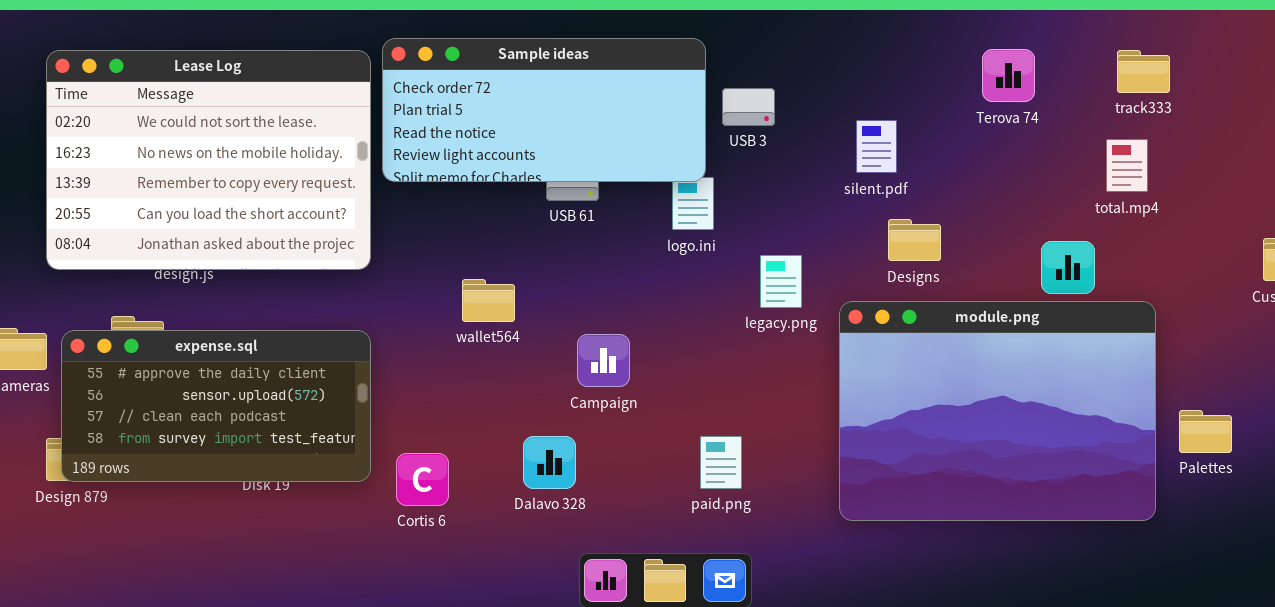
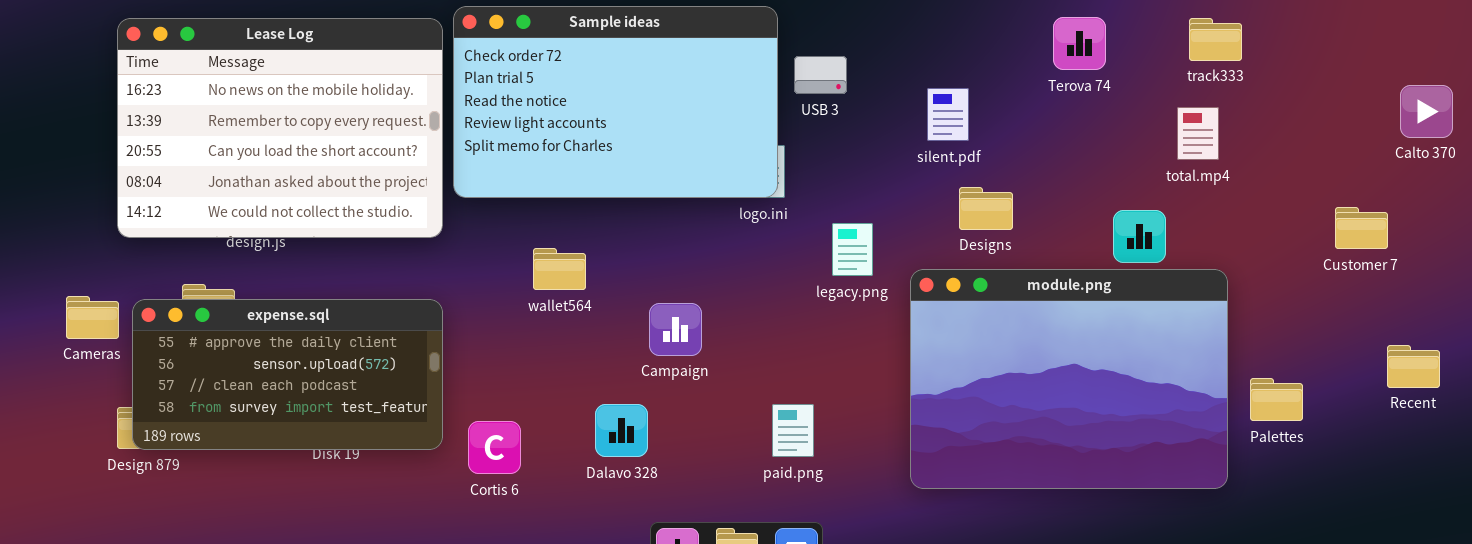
Sample ideas: [382,38,706,182] -> [453,6,778,198], resized
Lease Log: [46,50,371,270] -> [117,18,443,238], scrolled down 1 row

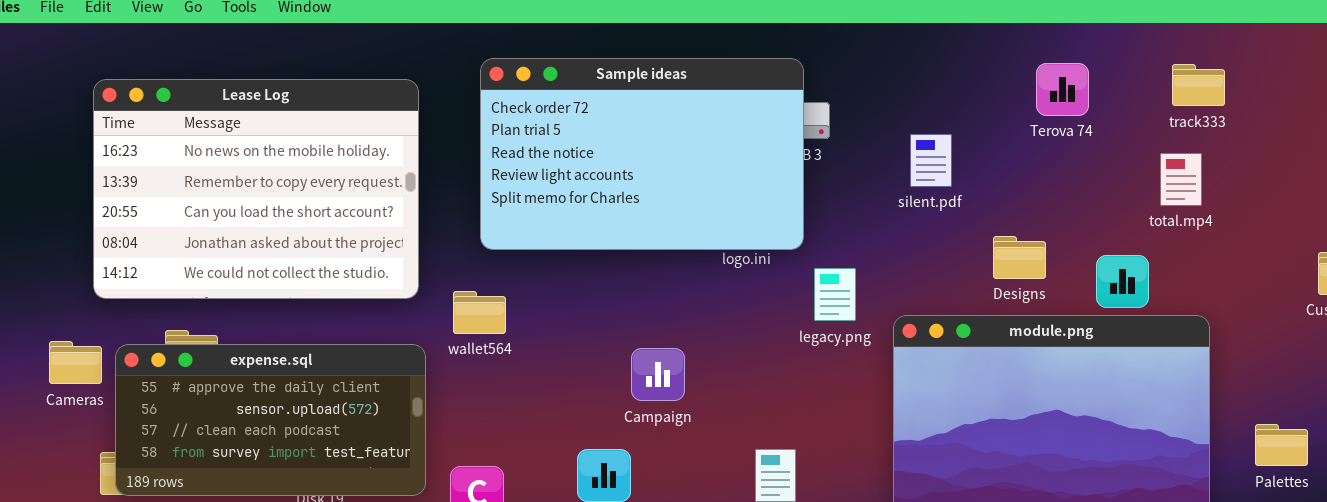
Sample ideas: [453,6,778,198] -> [480,58,804,250], moved
Lease Log: [117,18,443,238] -> [93,79,419,299], moved
Designs: [959,187,1013,230] -> [993,236,1046,279], moved
wallet564: [533,248,586,290] -> [453,291,506,334], moved
Palettes: [1250,378,1303,421] -> [1255,424,1308,466], moved

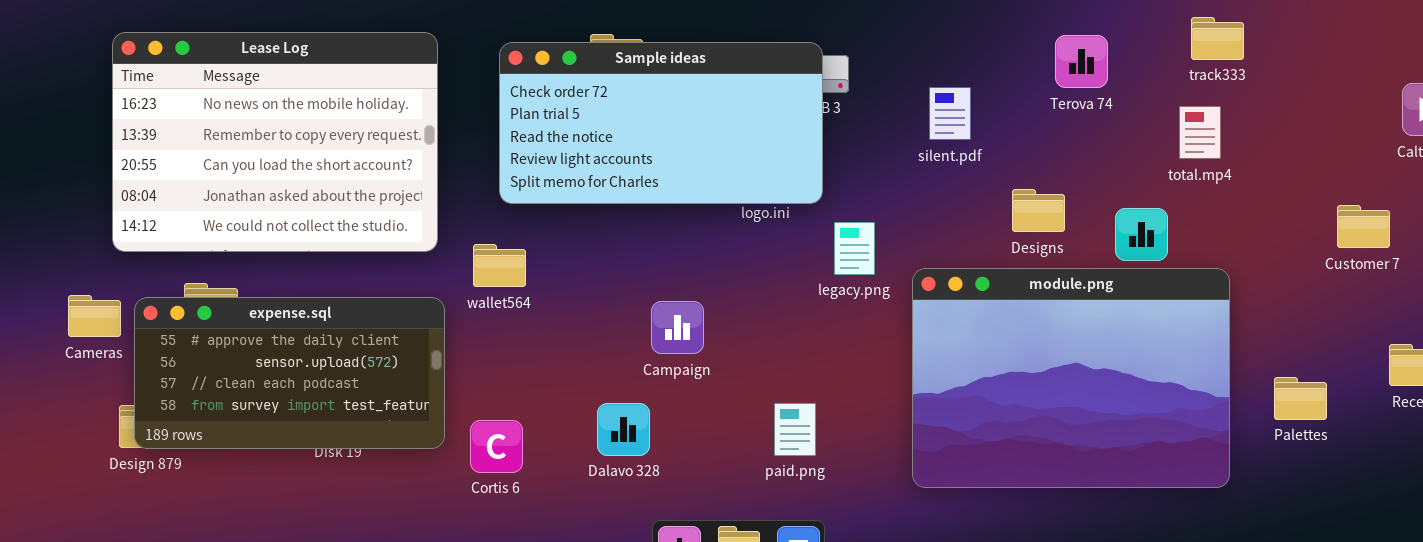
Sample ideas: [480,58,804,250] -> [499,42,823,204], resized
Terova 74: [1036,63,1089,116] -> [1055,35,1108,88], moved

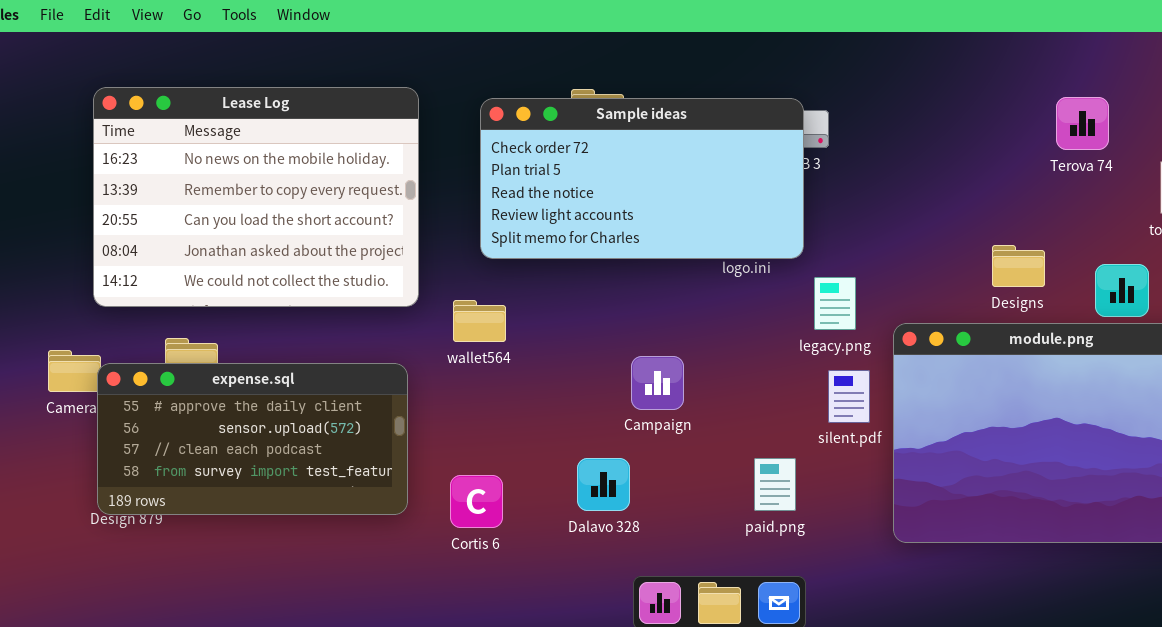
Terova 74: [1055,35,1108,88] -> [1056,97,1109,150], moved
silent.pdf: [929,87,971,140] -> [828,370,870,423], moved
expense.sql: [134,297,445,449] -> [97,363,408,515], moved

